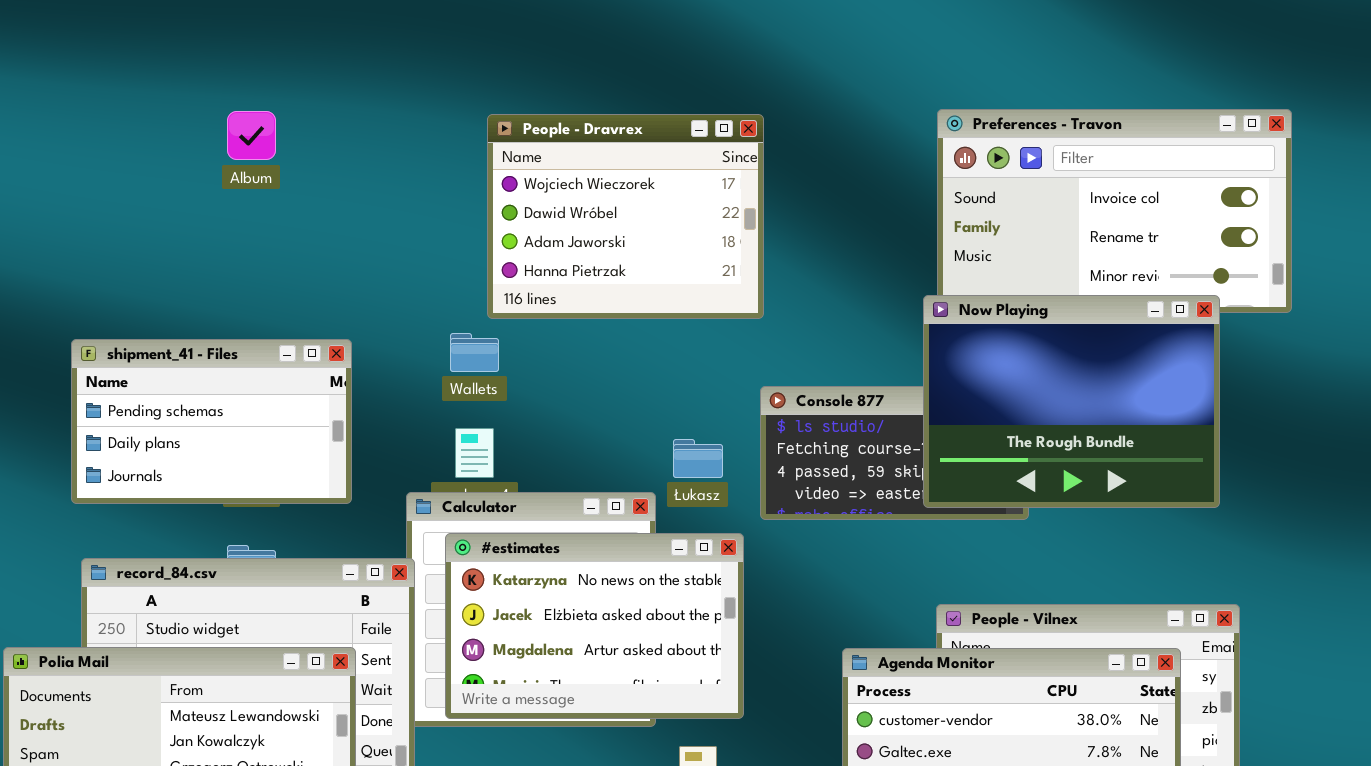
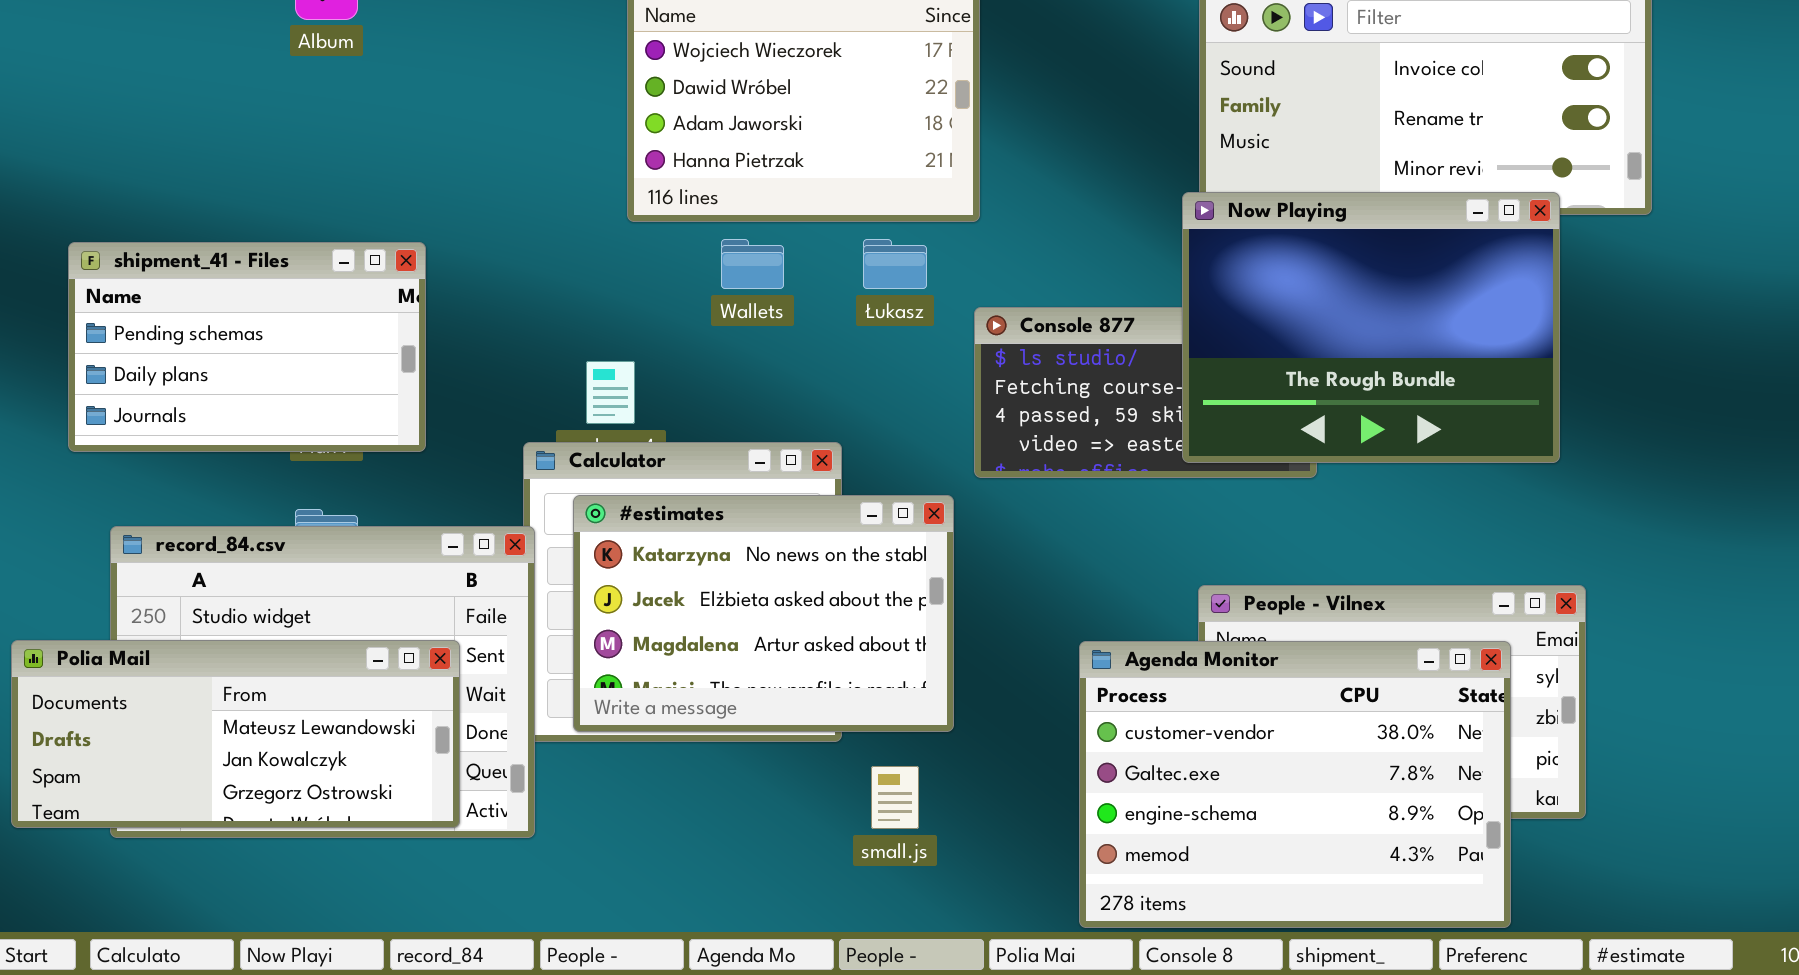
Wallets: [450,333,499,372] -> [721,239,784,289], moved
shipment_41 - Files: [71,339,352,504] -> [68,242,426,452], moved
Łukasz: [673,439,723,478] -> [863,239,927,289], moved

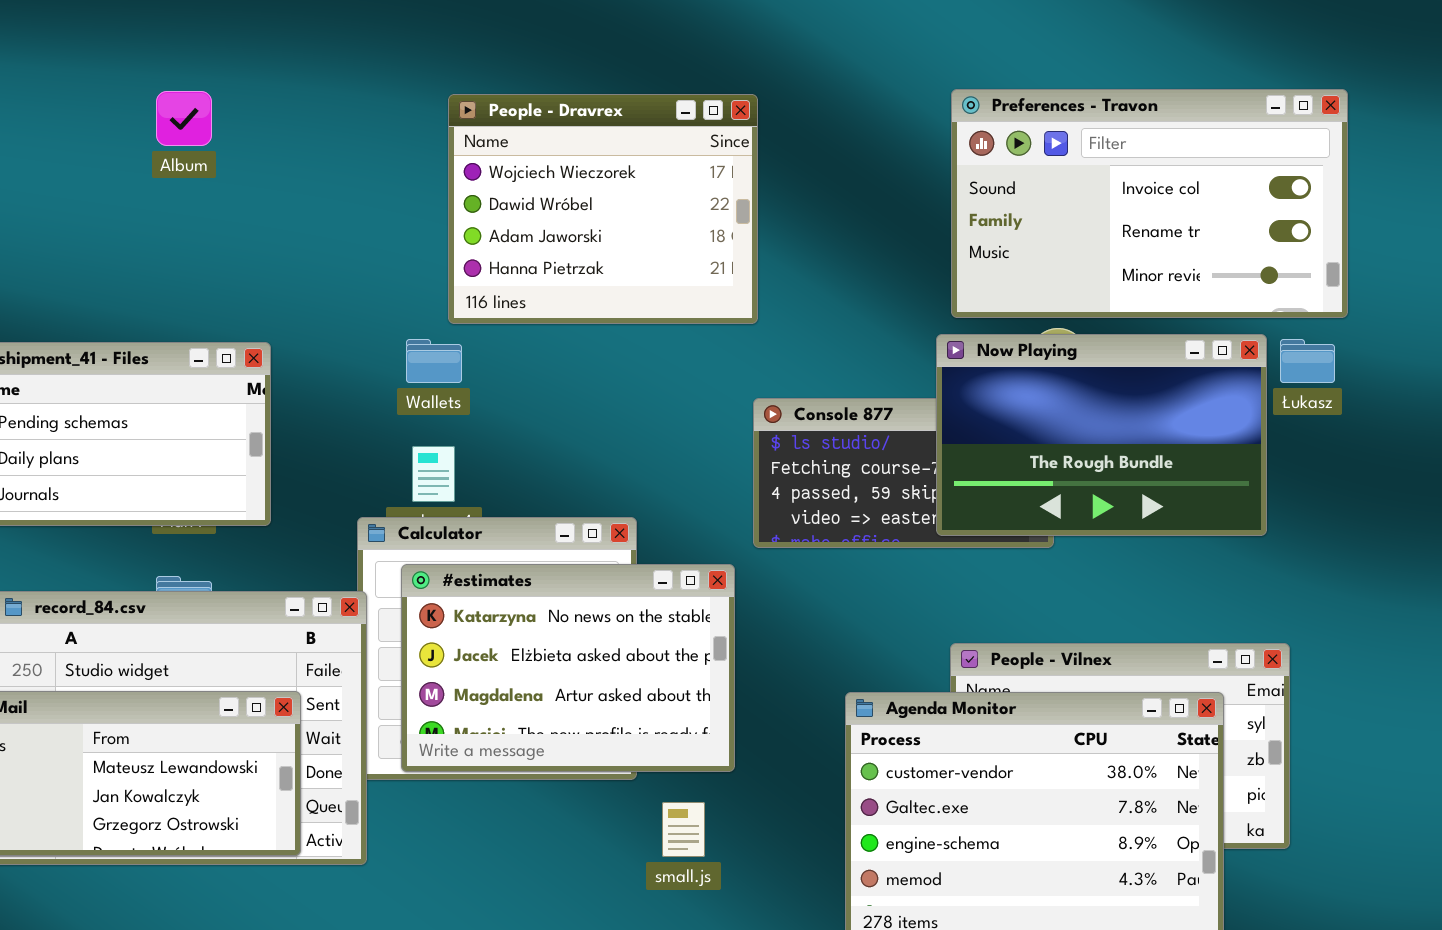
Now Playing: [1182,192,1560,463] -> [936,334,1267,536], resized
Wallets: [721,239,784,289] -> [406,339,462,383], moved
Łukasz: [863,239,927,289] -> [1280,339,1335,383], moved

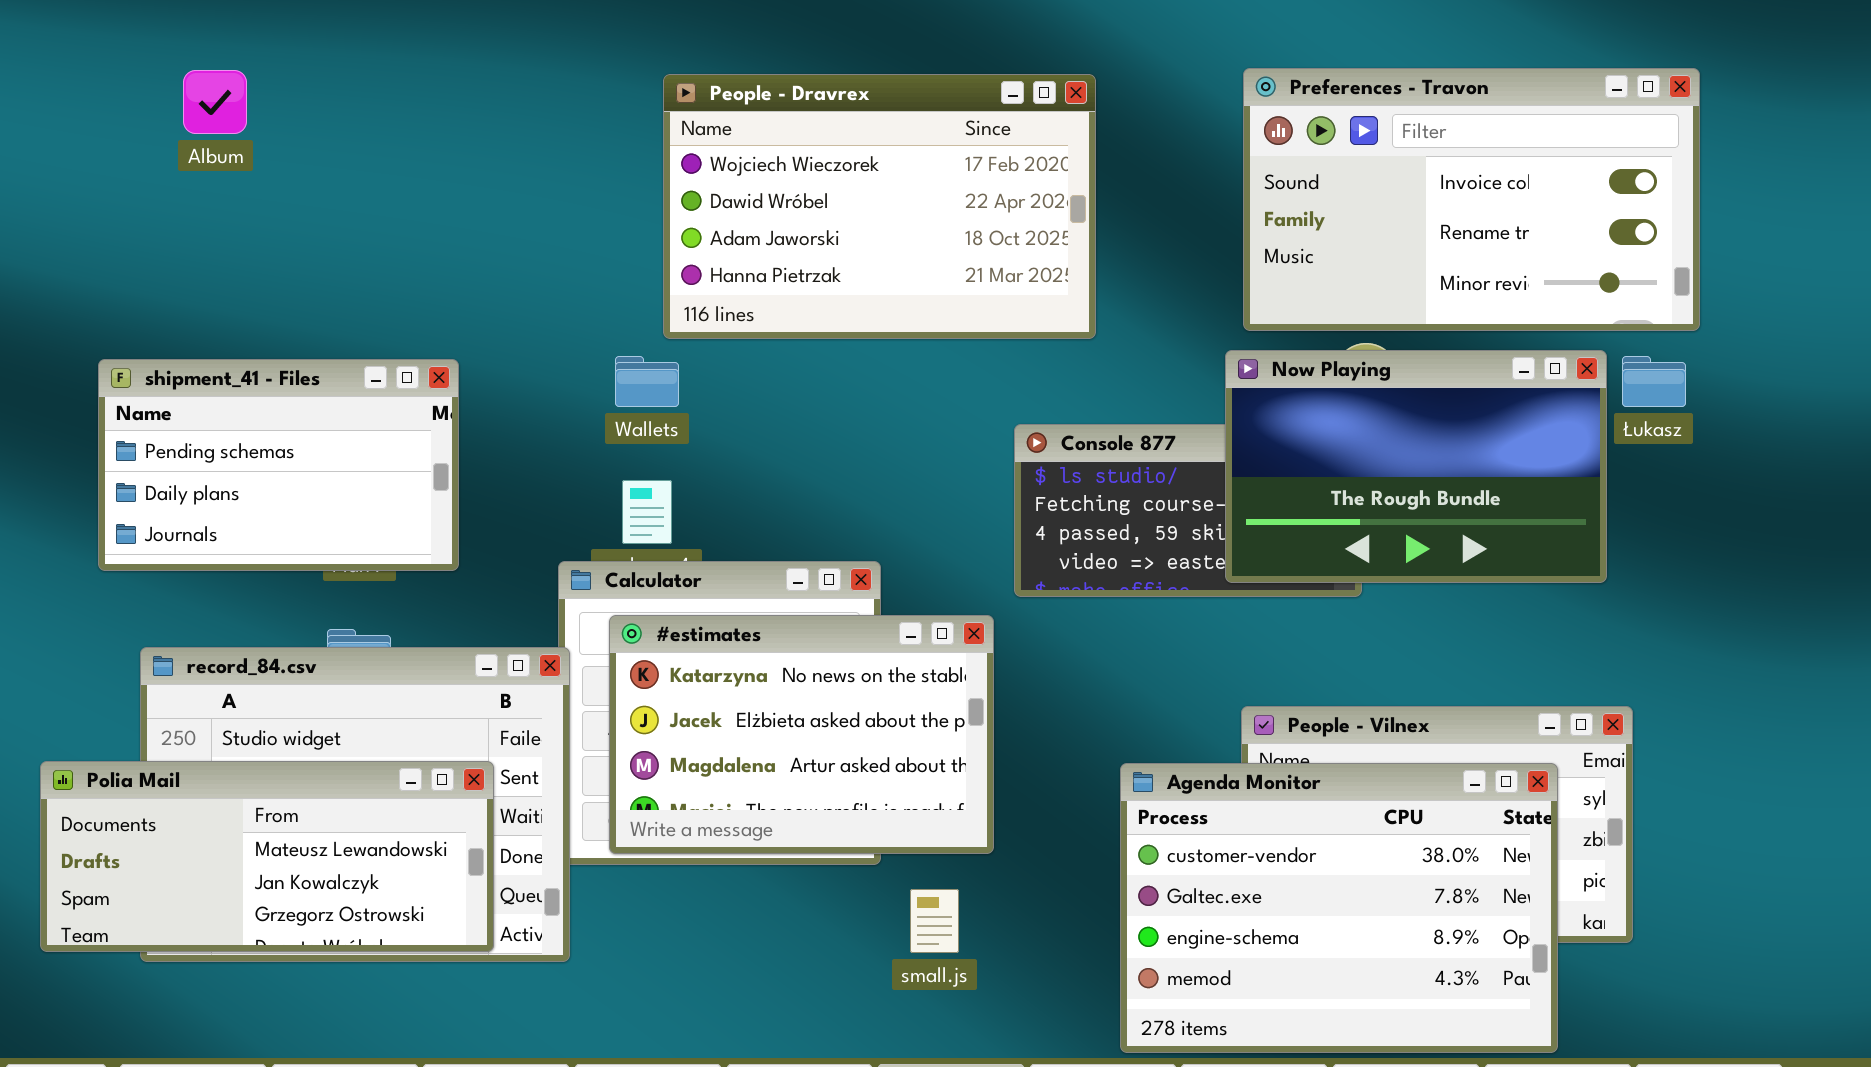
Album: [156,91,212,146] -> [183,70,247,134], moved
People - Dravrex: [448,94,758,324] -> [663,74,1096,339], resized

